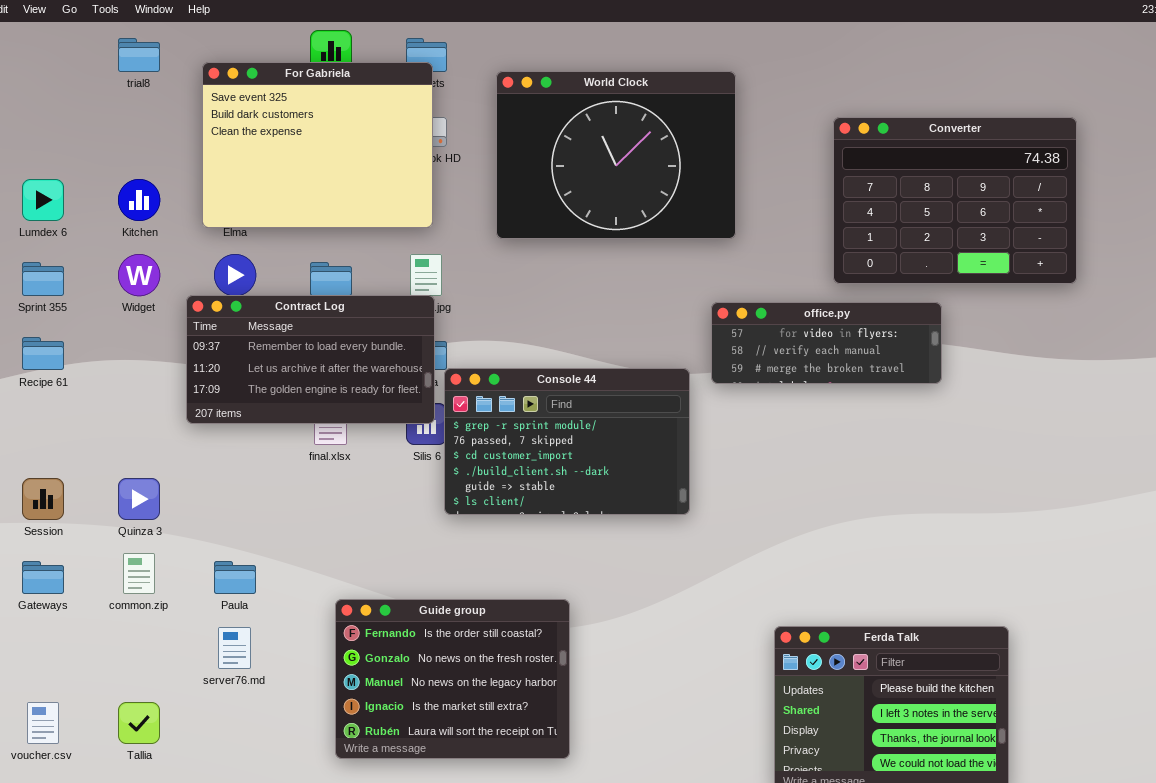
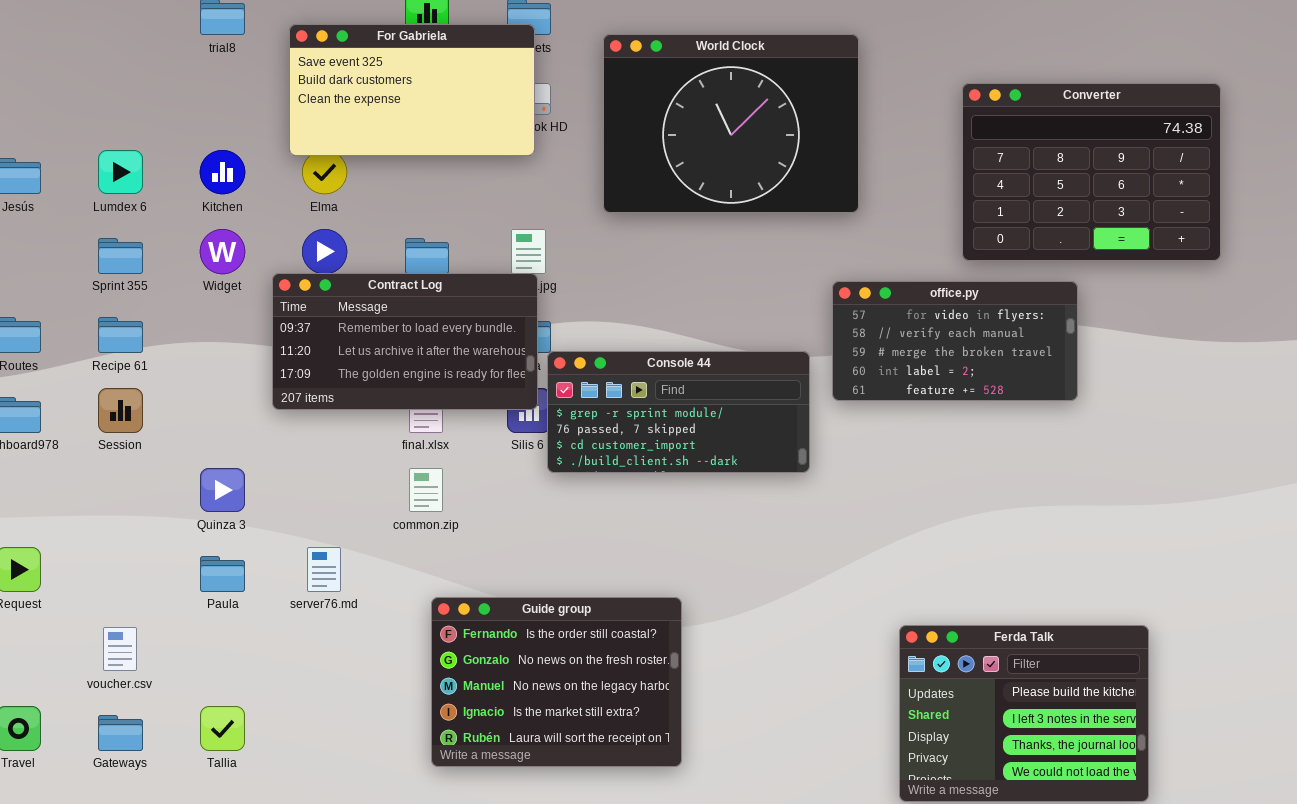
For Gabriela: [202,62,433,228] -> [289,24,535,156], resized
office.py: [711,302,942,384] -> [832,281,1078,401], resized
Console 44: [444,368,690,515] -> [547,351,810,473], resized
Session: [22,478,64,520] -> [98,388,143,433], moved
common.zip: [123,553,155,594] -> [409,468,443,512], moved
Gateways: [22,561,64,594] -> [98,715,143,751], moved
Paula: [214,561,256,594] -> [200,556,245,592], moved
server76.md: [218,627,251,669] -> [307,547,341,592], moved
voucher.csv: [27,702,59,744] -> [103,627,137,671], moved

